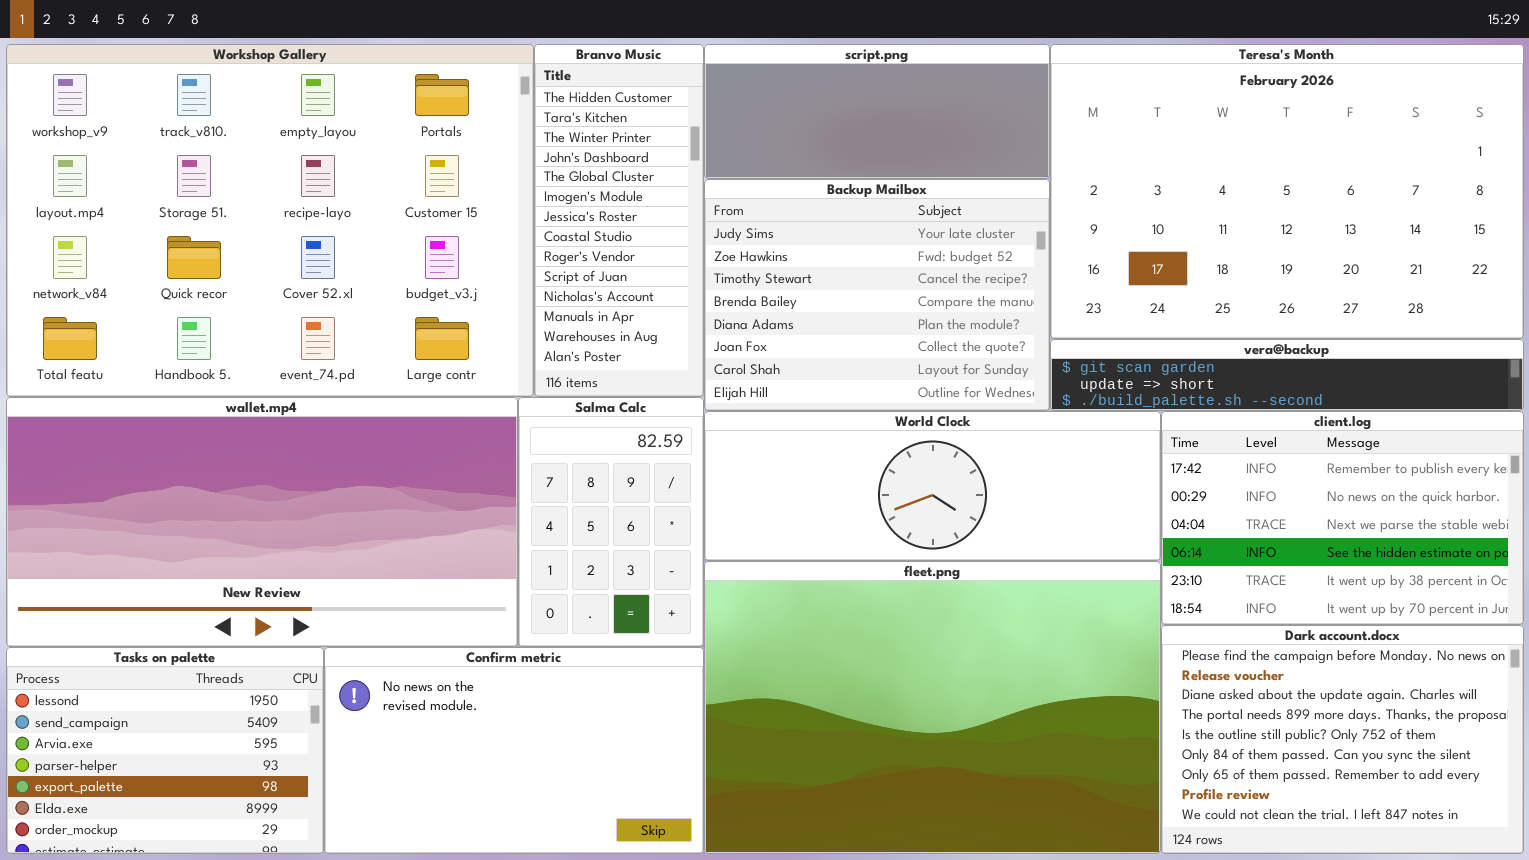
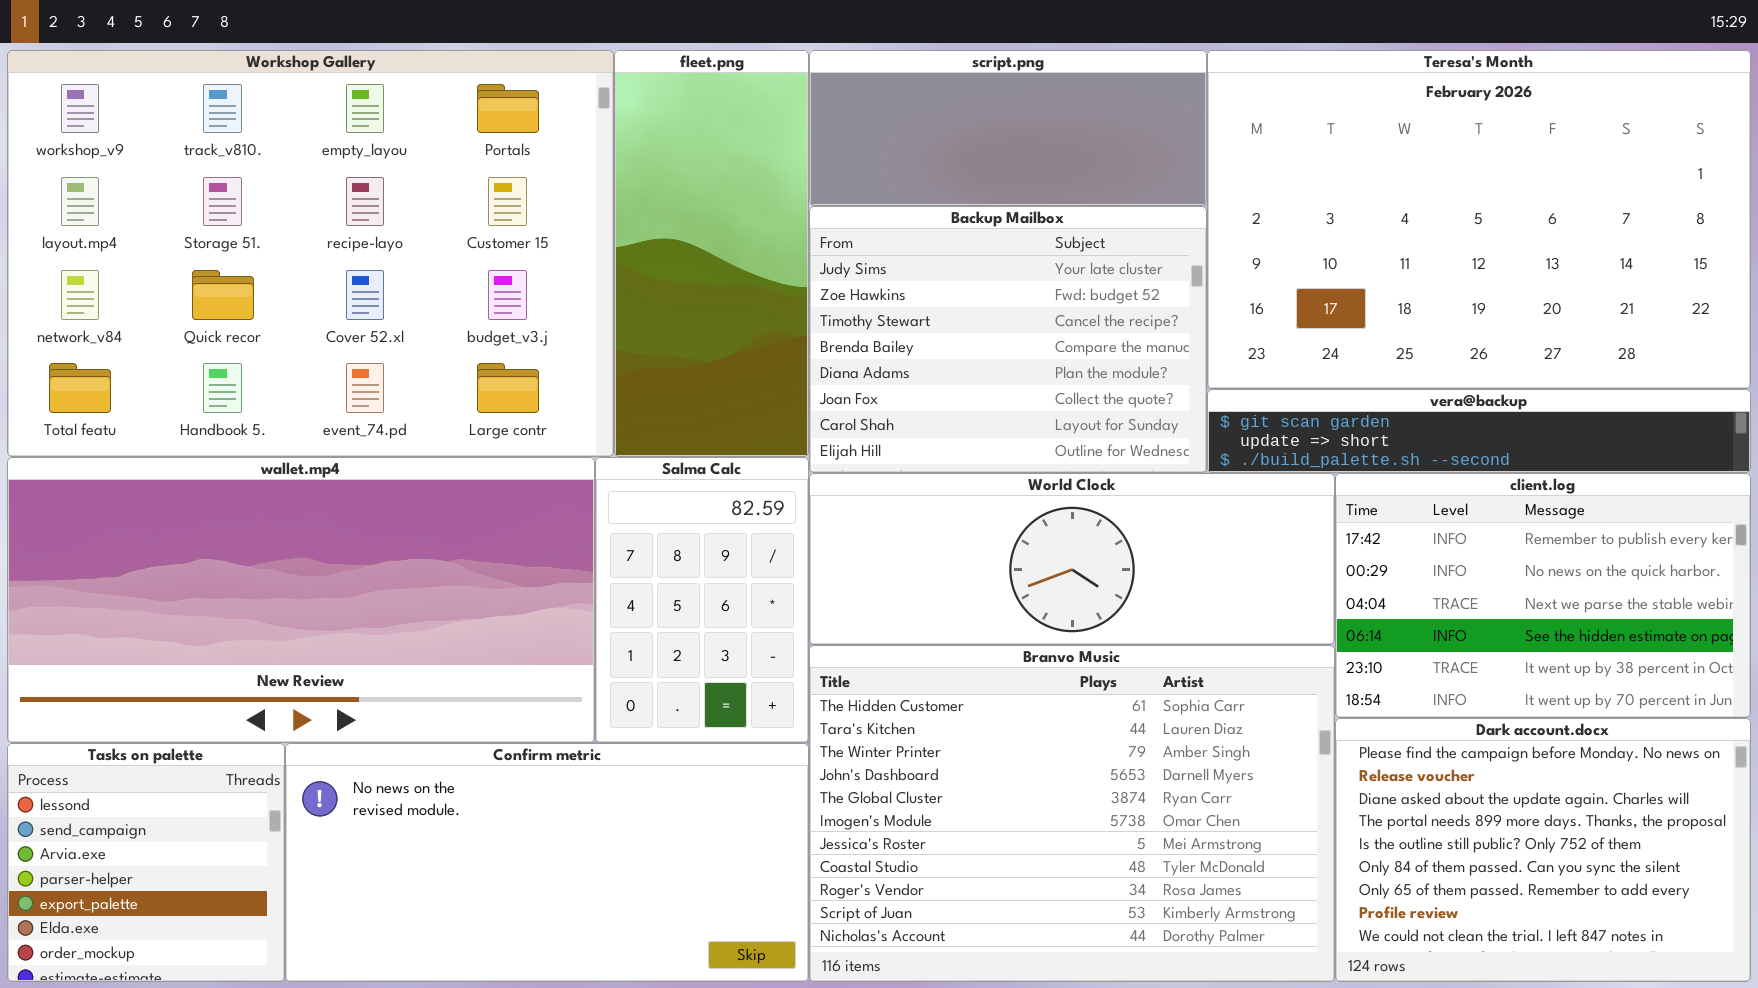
Branvo Music: [534,44,704,397] -> [809,645,1335,982], moved, resized
fleet.png: [704,561,1161,854] -> [614,50,809,457], moved, resized
Tasks on palette: [6,647,324,854] -> [7,743,285,982], resized
Confirm metric: [324,647,704,854] -> [285,743,809,982], resized

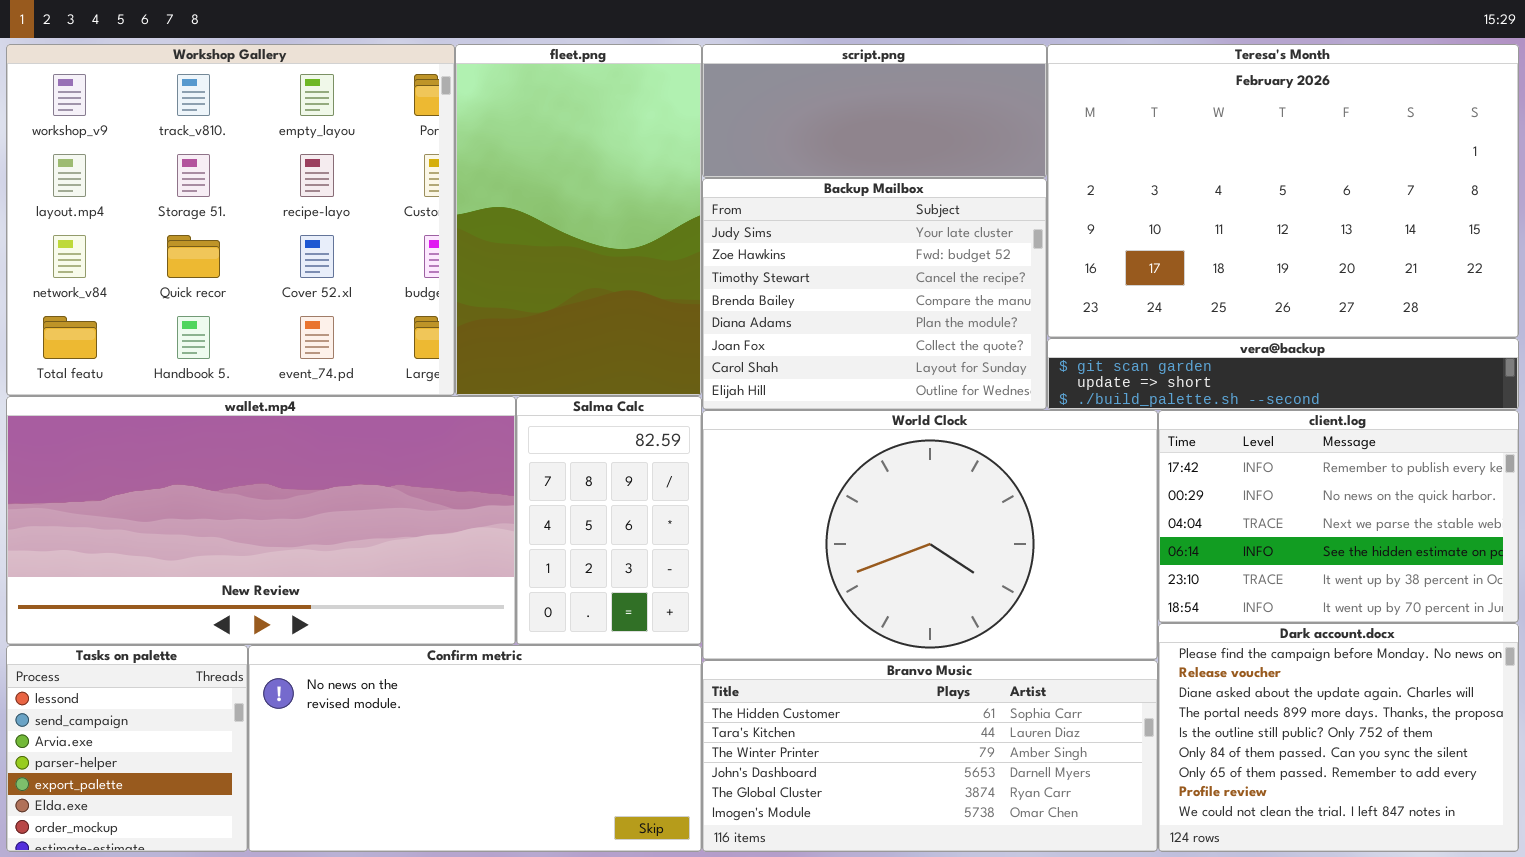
Workshop Gallery: [7,50,614,457] -> [6,44,455,396], resized
fleet.png: [614,50,809,457] -> [455,44,702,396], resized
World Clock: [809,473,1335,645] -> [702,410,1158,660], resized
Branvo Music: [809,645,1335,982] -> [702,660,1158,852], resized

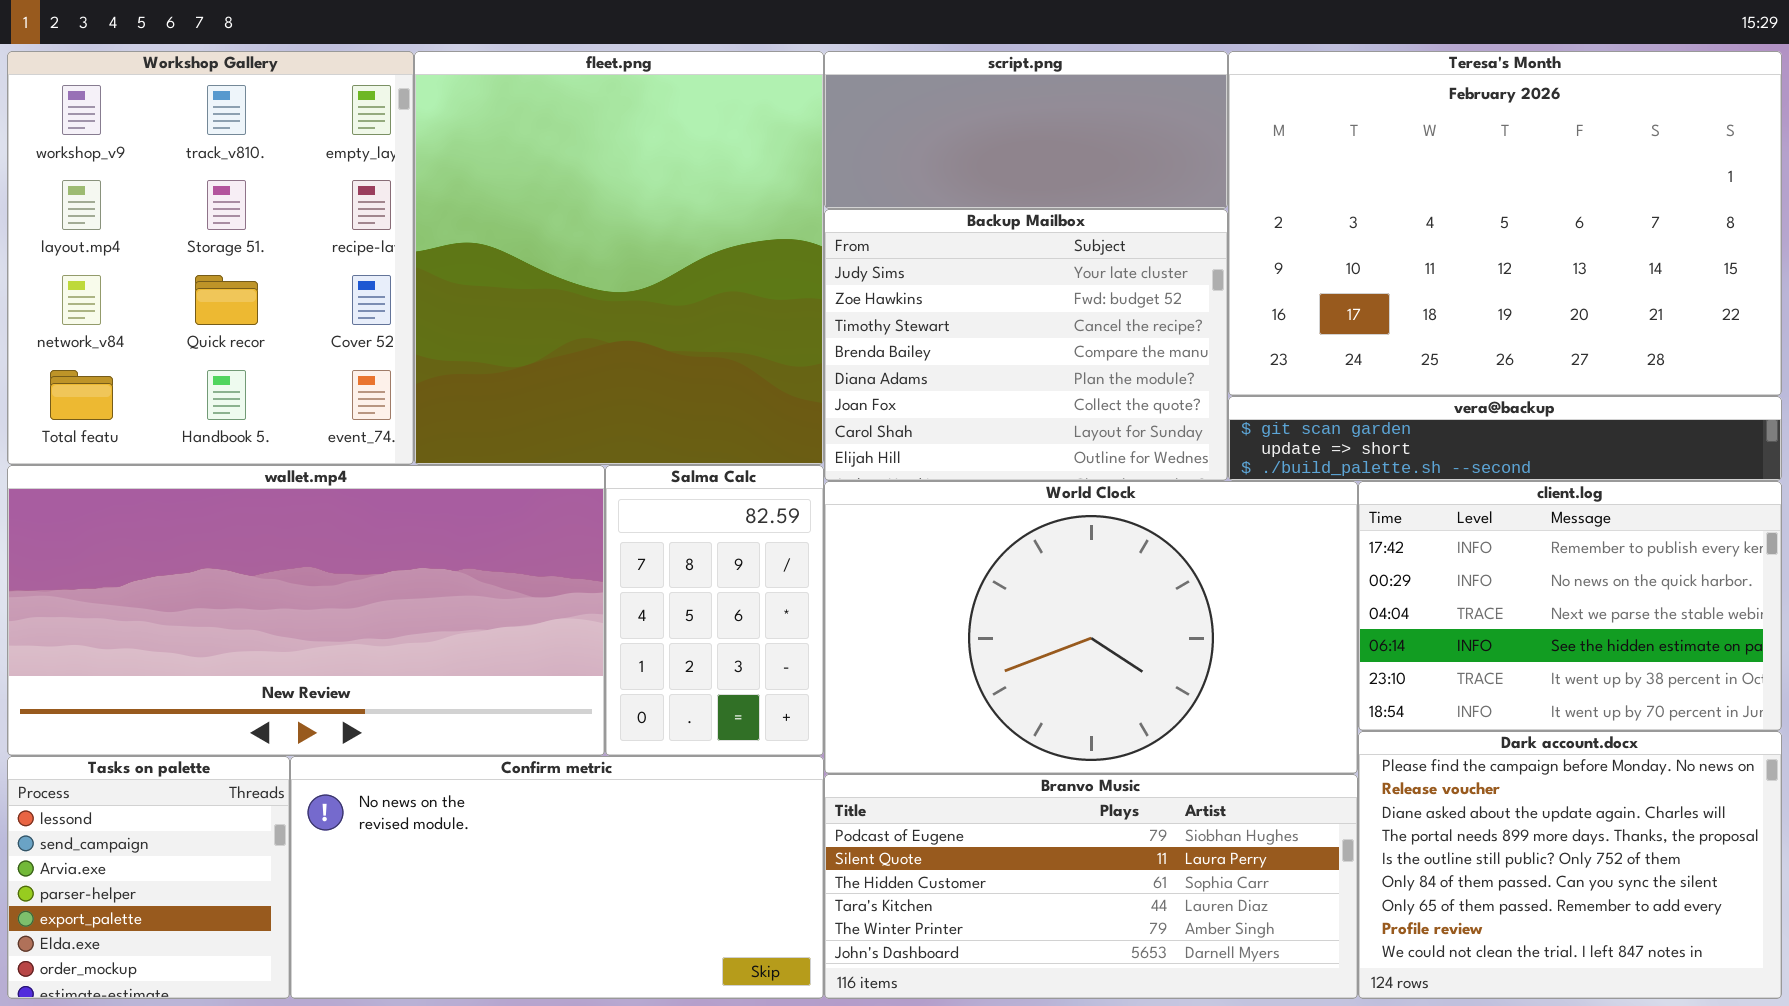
Workshop Gallery: [6,44,455,396] -> [7,51,414,465], resized
fleet.png: [455,44,702,396] -> [414,51,824,465], resized
Branvo Music: [702,660,1158,852] -> [824,774,1358,999], scrolled up 2 rows

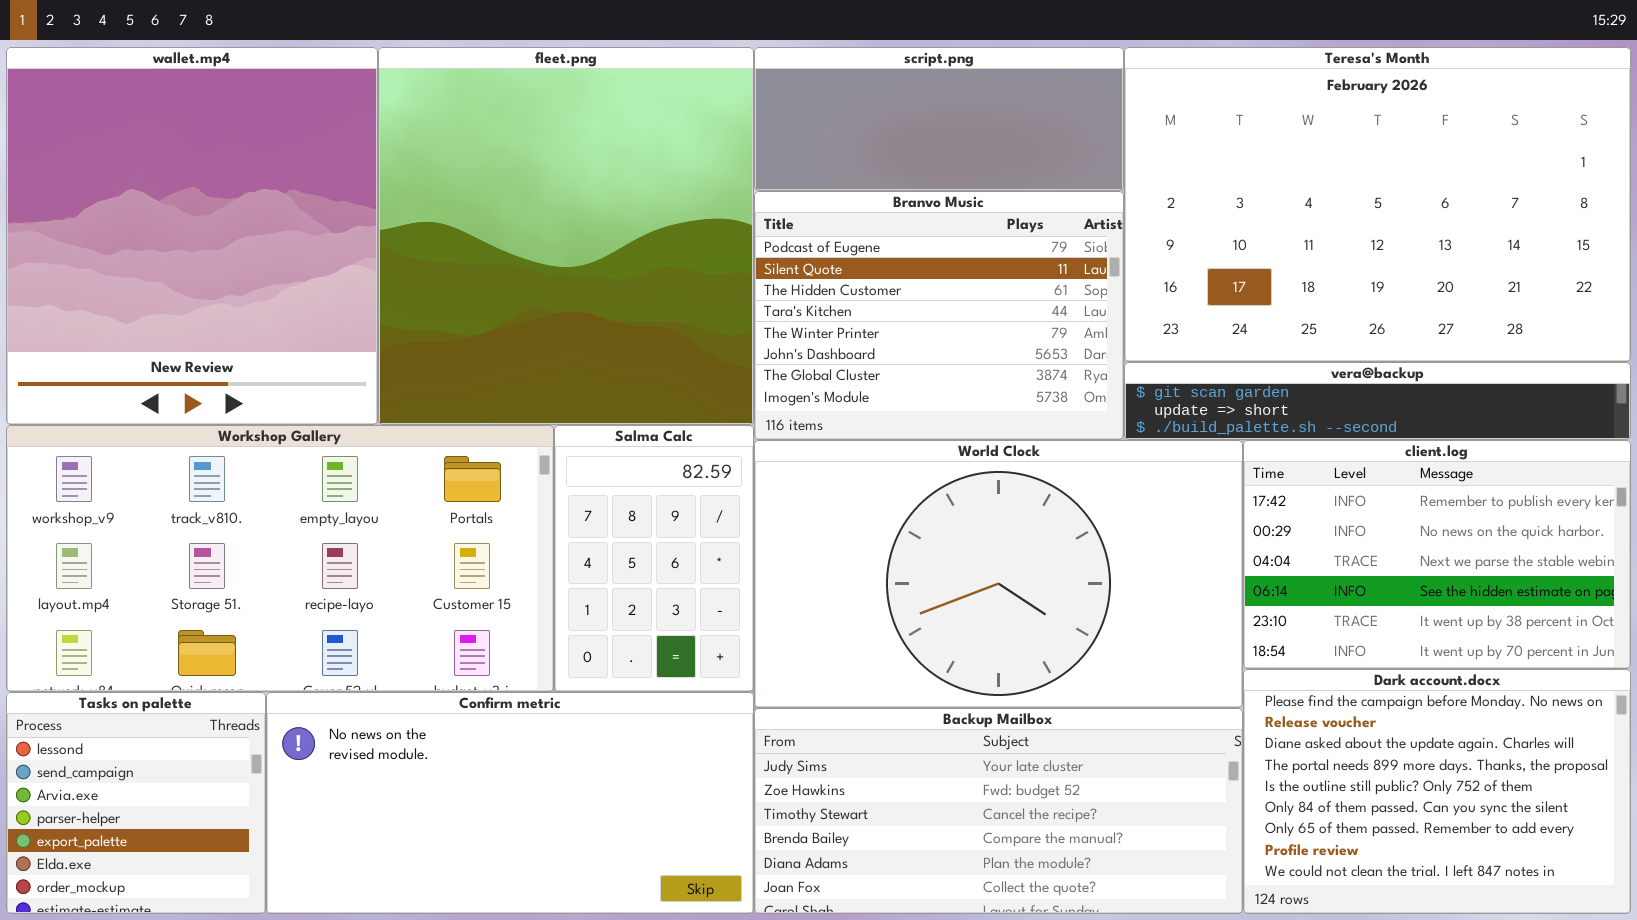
Workshop Gallery: [7,51,414,465] -> [6,425,554,692], moved, resized
Backup Mailbox: [824,209,1228,481] -> [754,708,1243,914], moved, resized
wallet.mp4: [7,465,605,756] -> [6,47,378,425], moved, resized
Branvo Music: [824,774,1358,999] -> [754,191,1124,440], moved, resized

